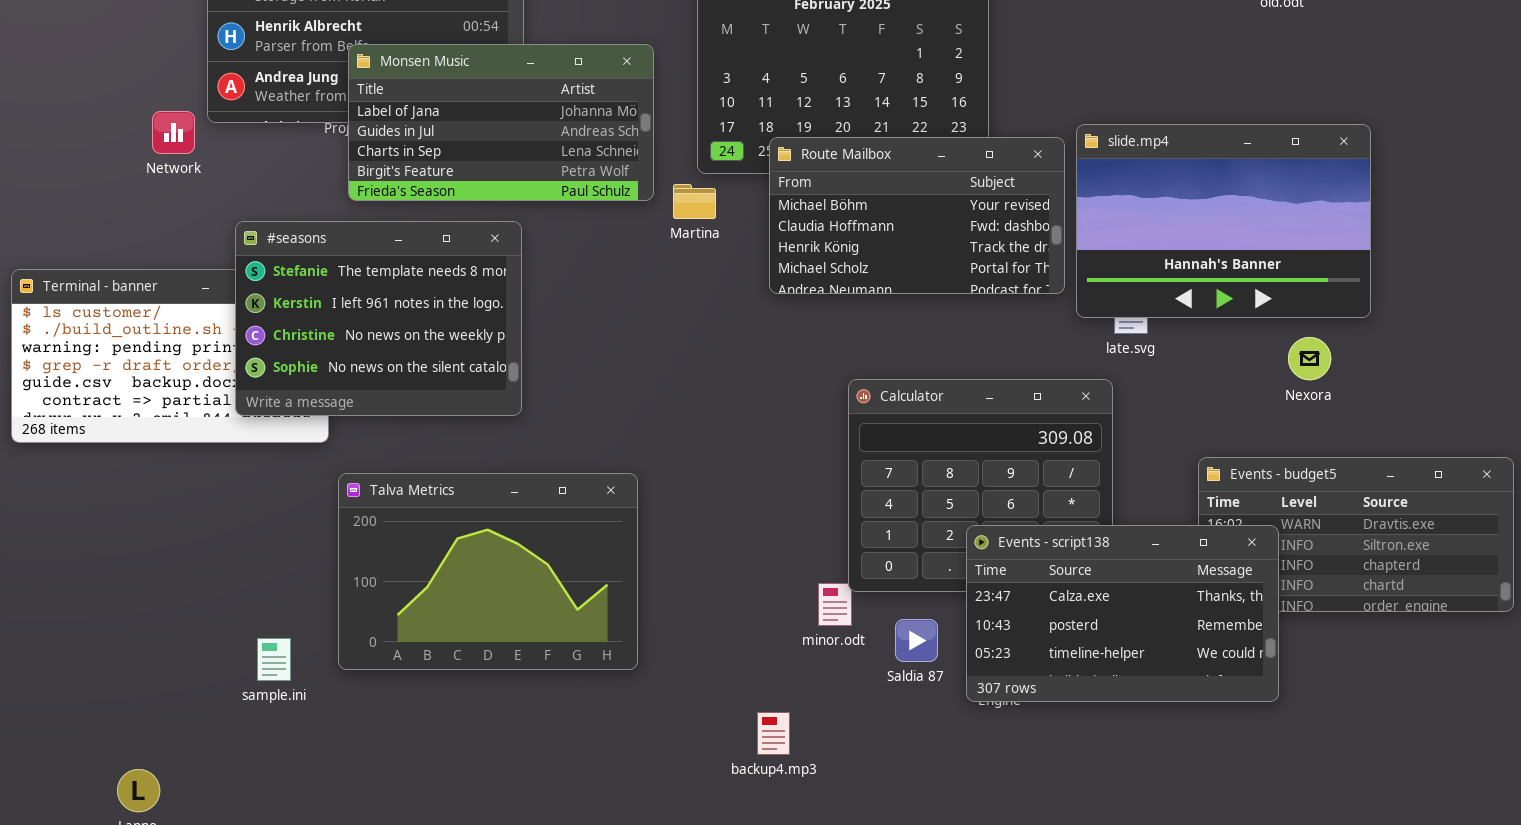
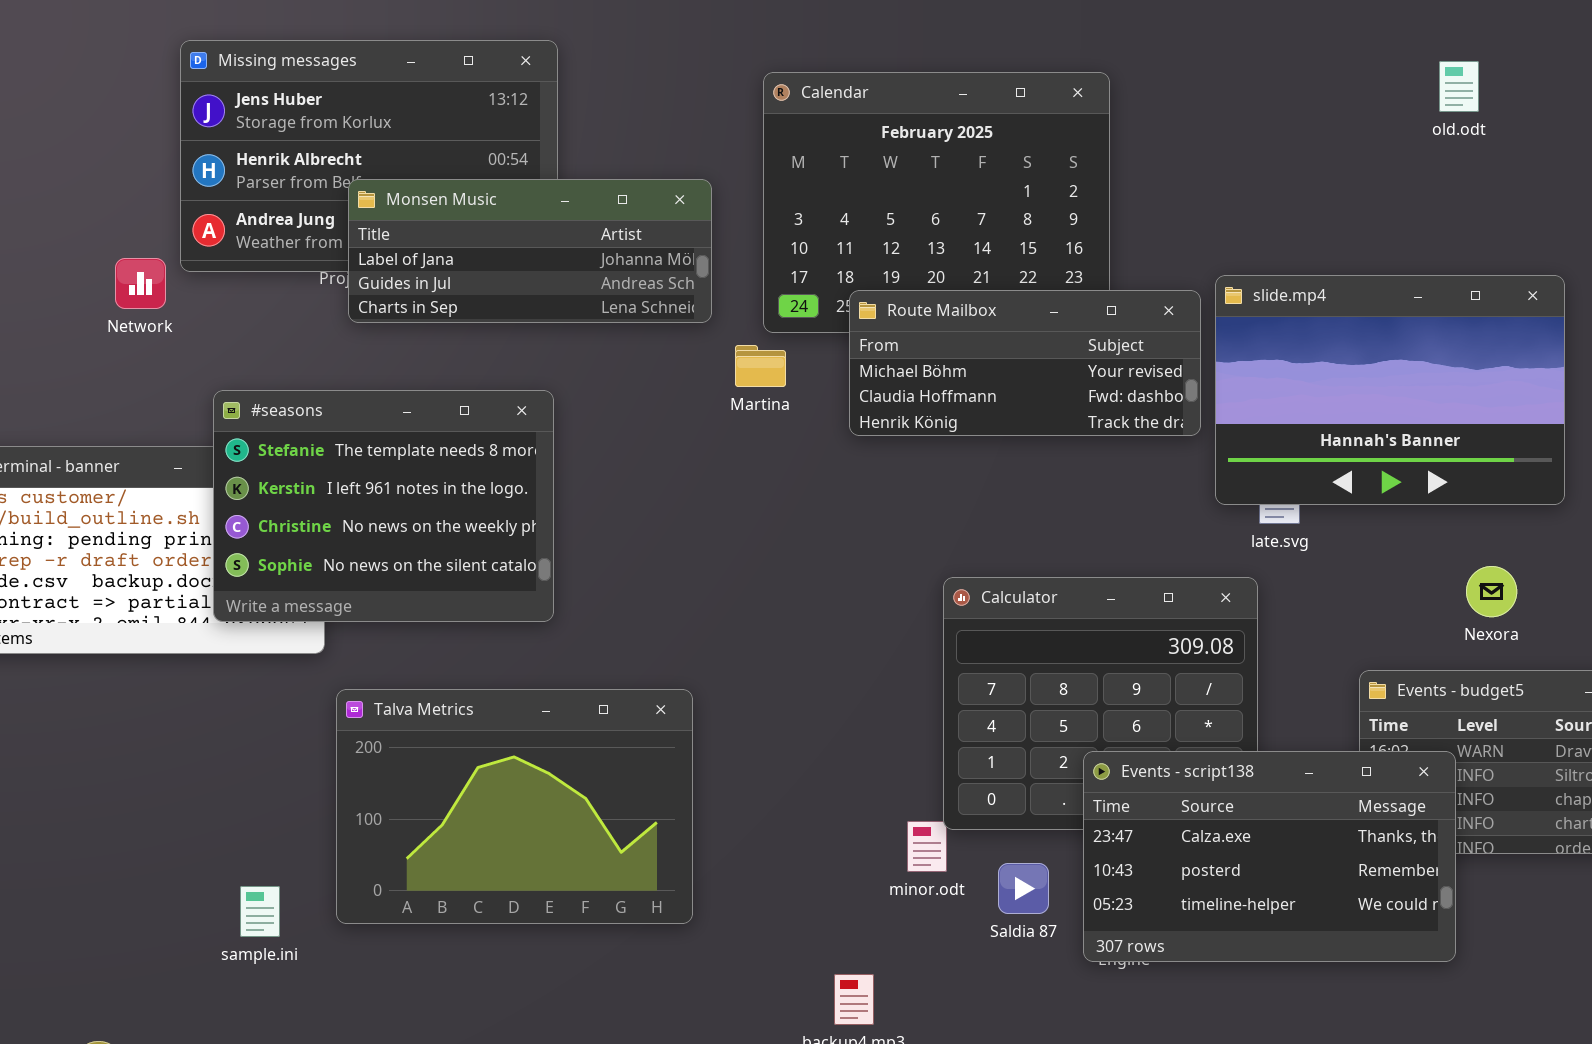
Monsen Music: [348,44,654,201] -> [348,179,712,323], resized
Route Mailbox: [769,137,1065,294] -> [849,290,1201,436], resized
Nexora: [1288,337,1331,380] -> [1466,566,1517,617], moved

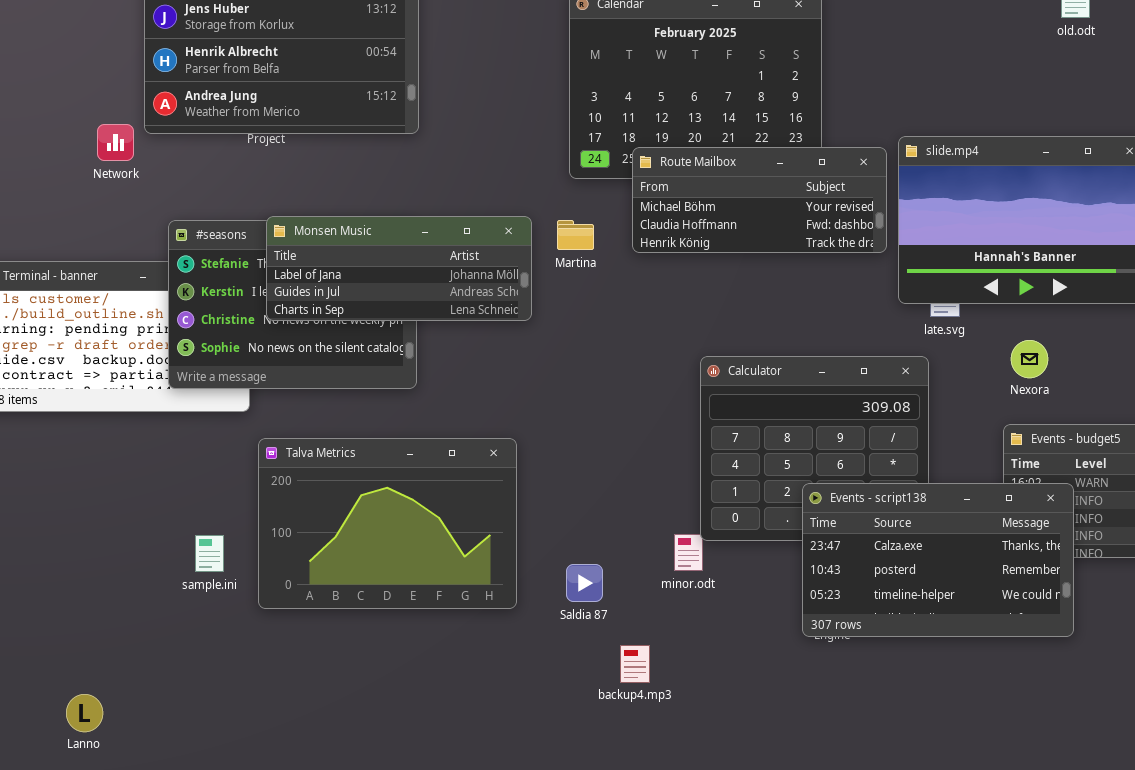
Monsen Music: [348,179,712,323] -> [266,216,532,321], moved
Martina: [735,345,786,387] -> [557,220,594,250], moved
Nexora: [1466,566,1517,617] -> [1011,340,1048,378], moved
Saldia 87: [998,863,1049,914] -> [566,564,603,602], moved
sample.ini: [240,886,280,937] -> [195,535,224,572], moved

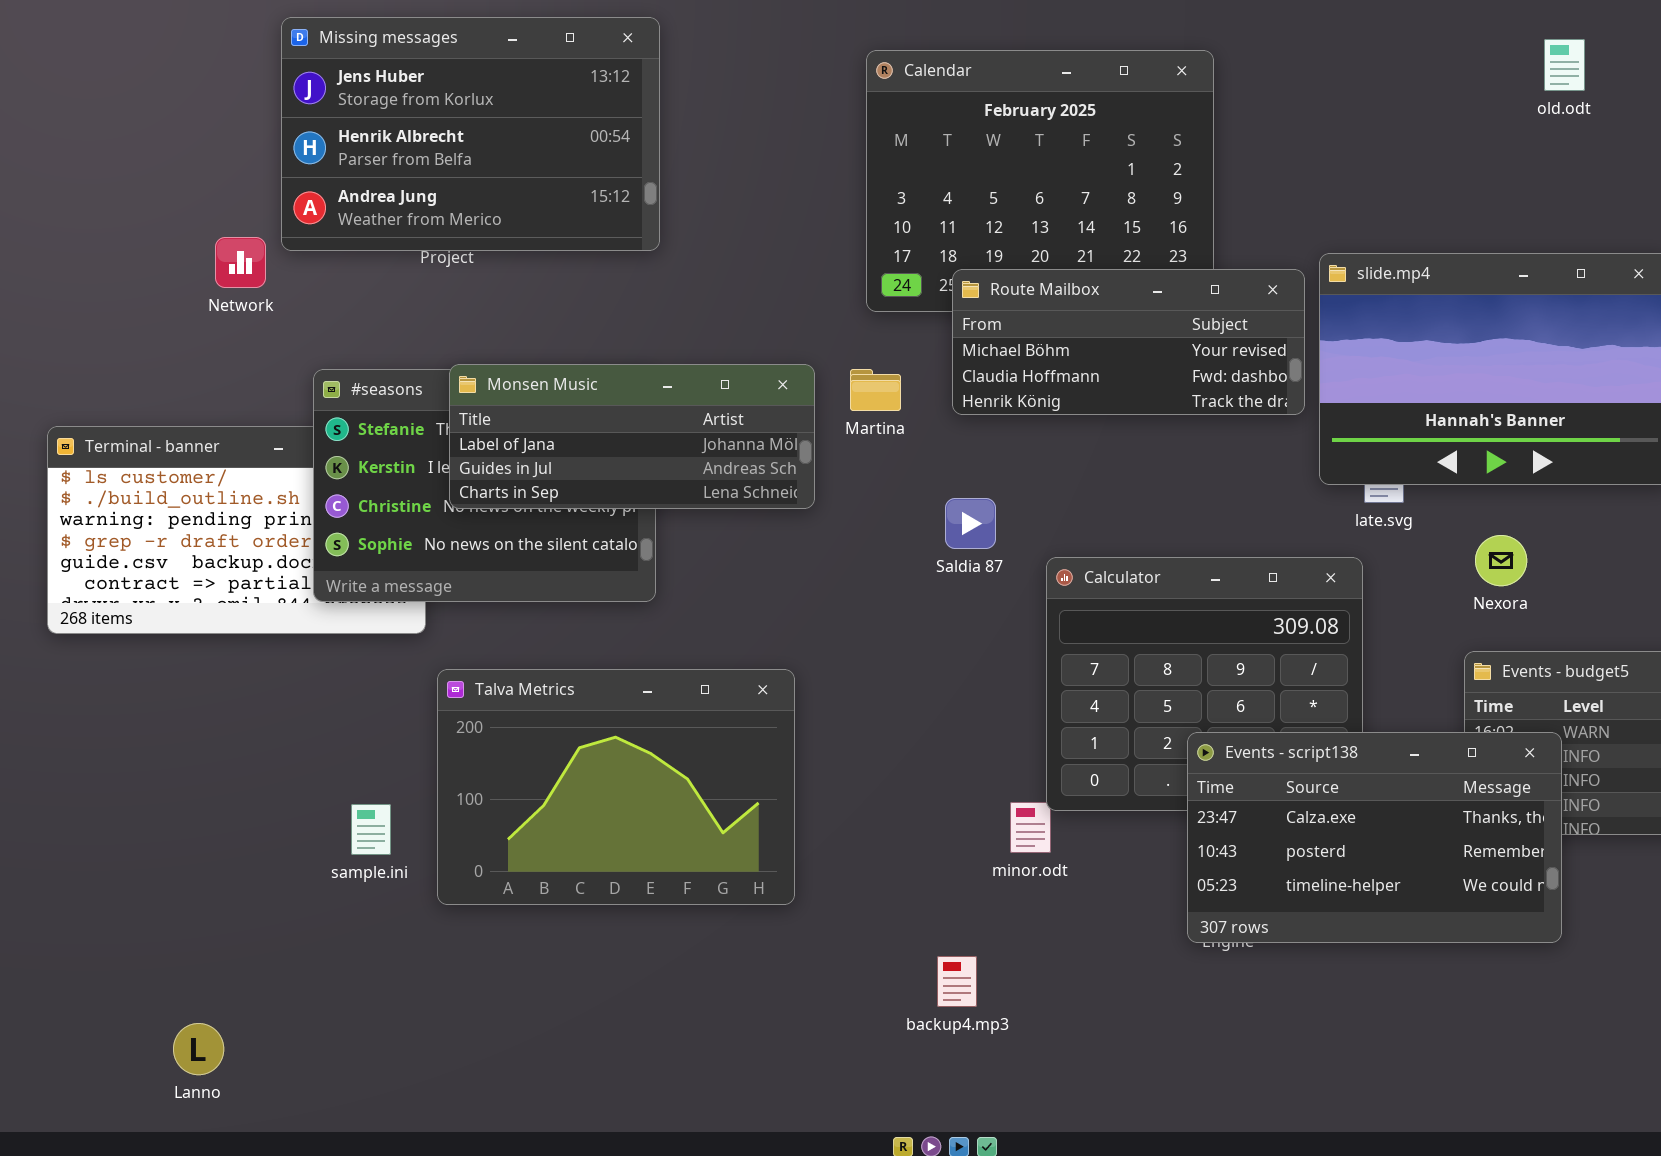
Saldia 87: [566,564,603,602] -> [945,498,996,549], moved

